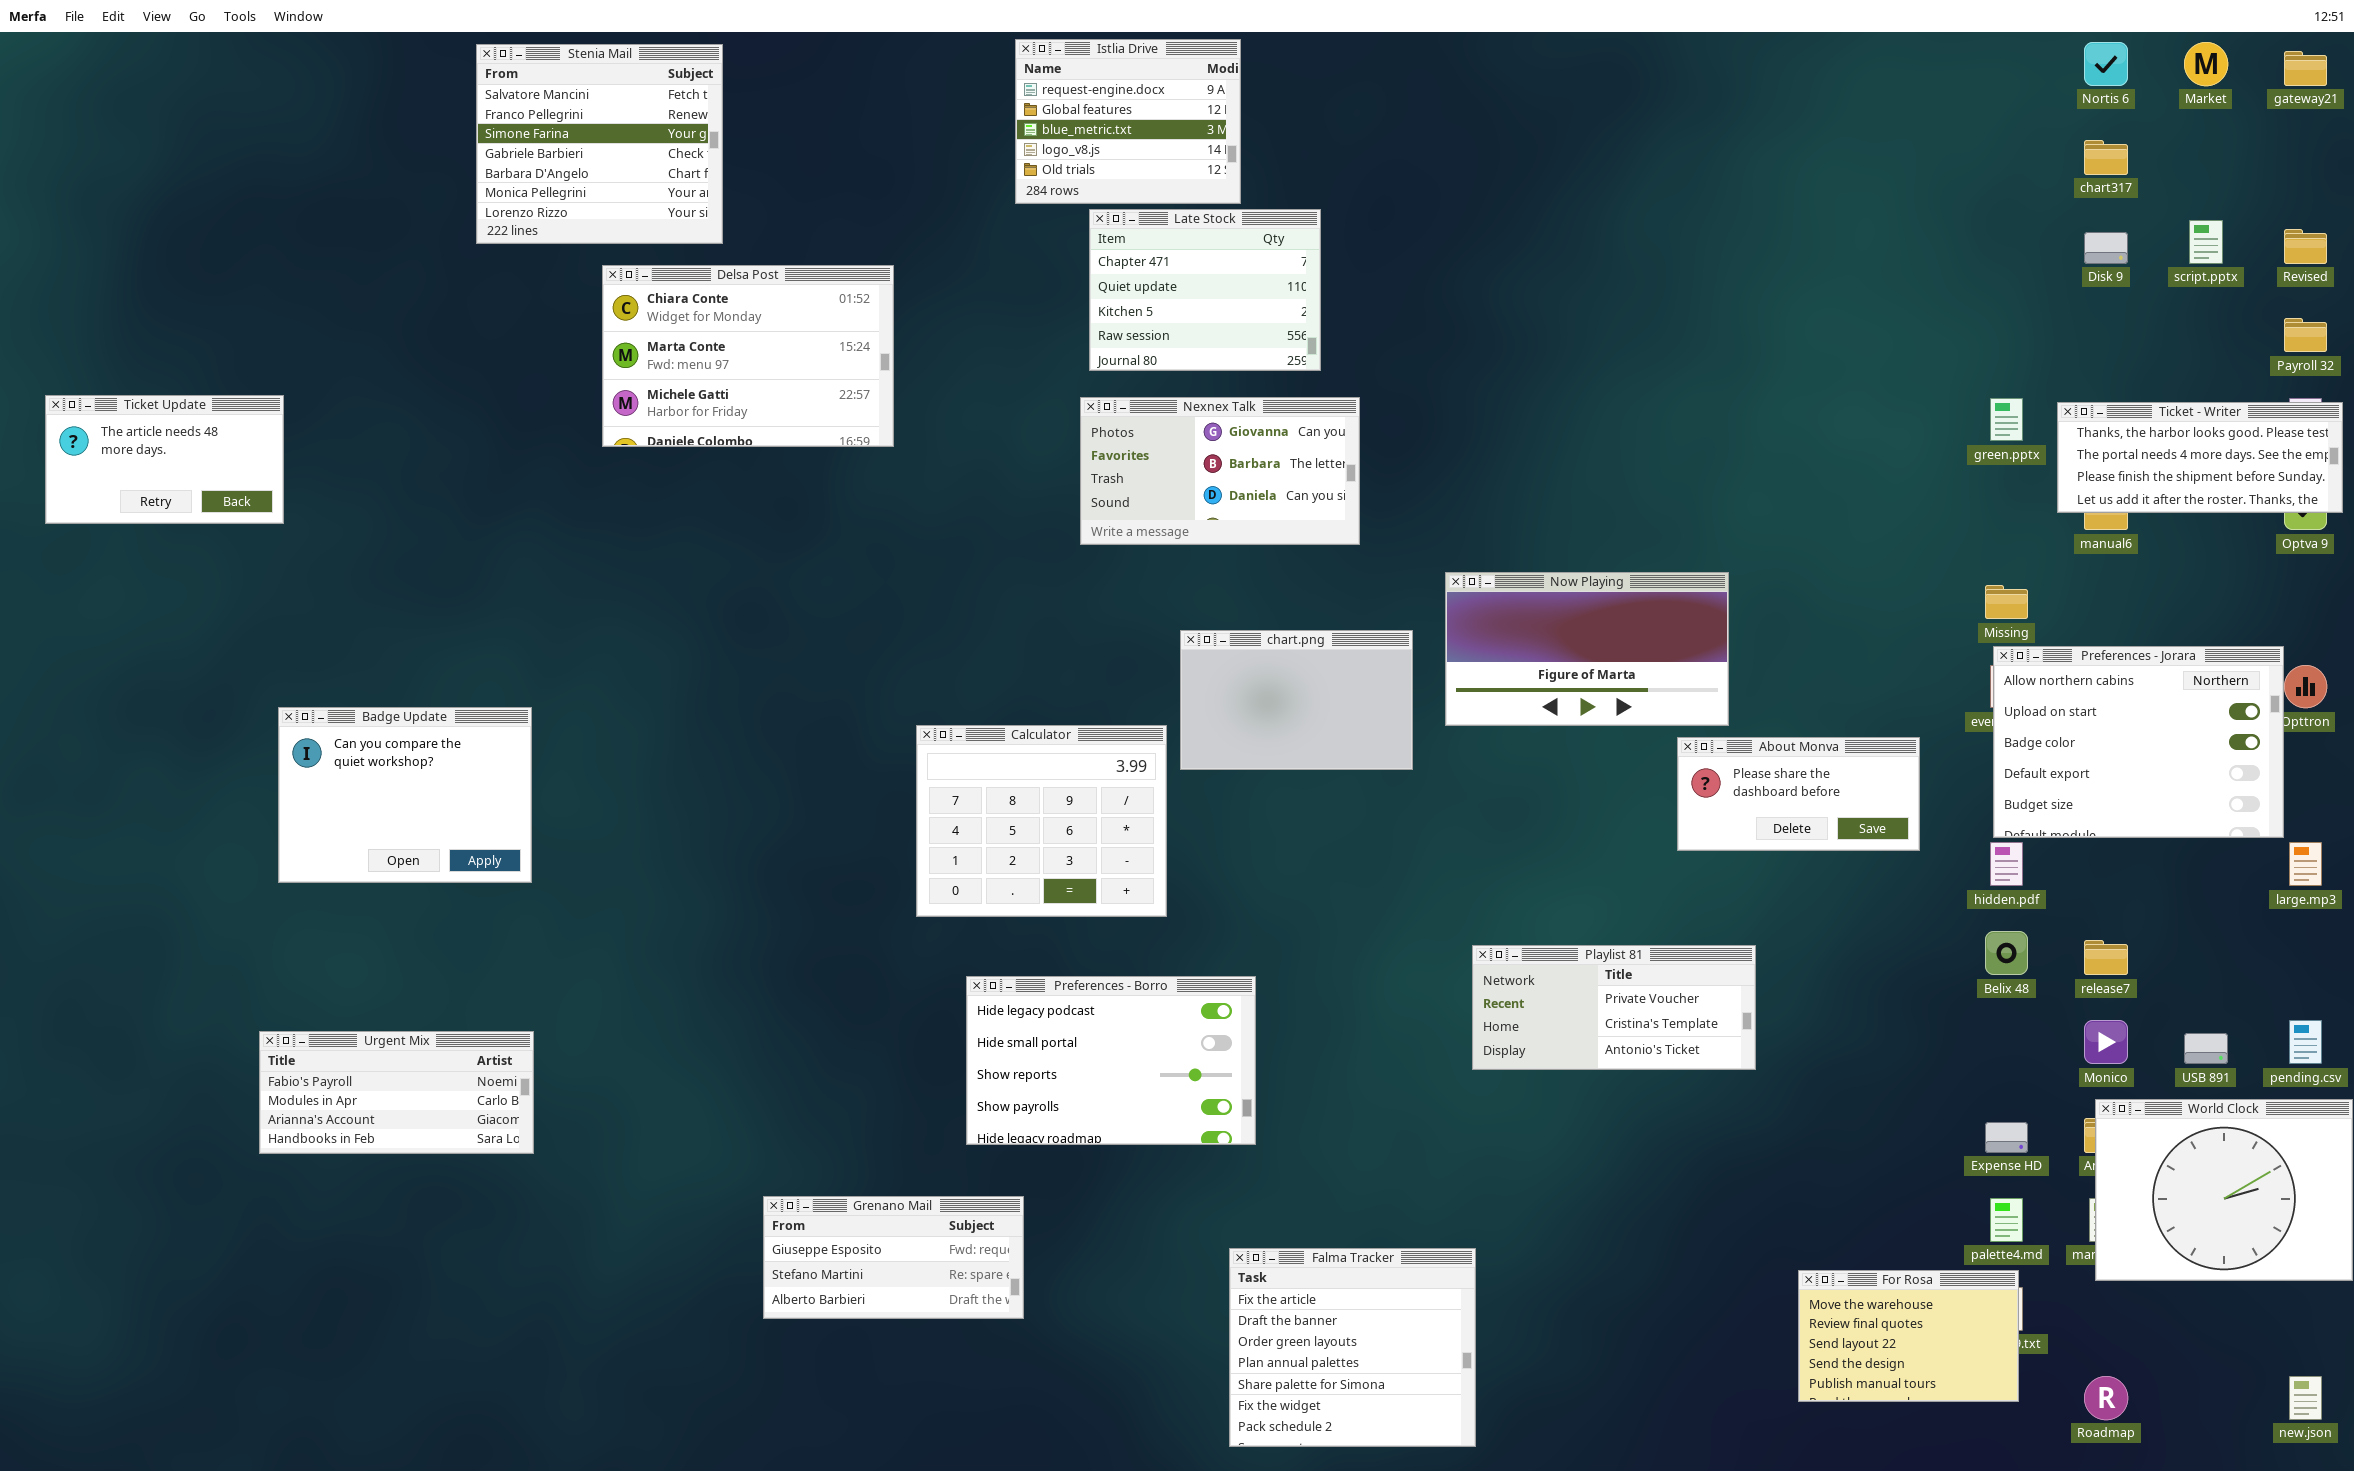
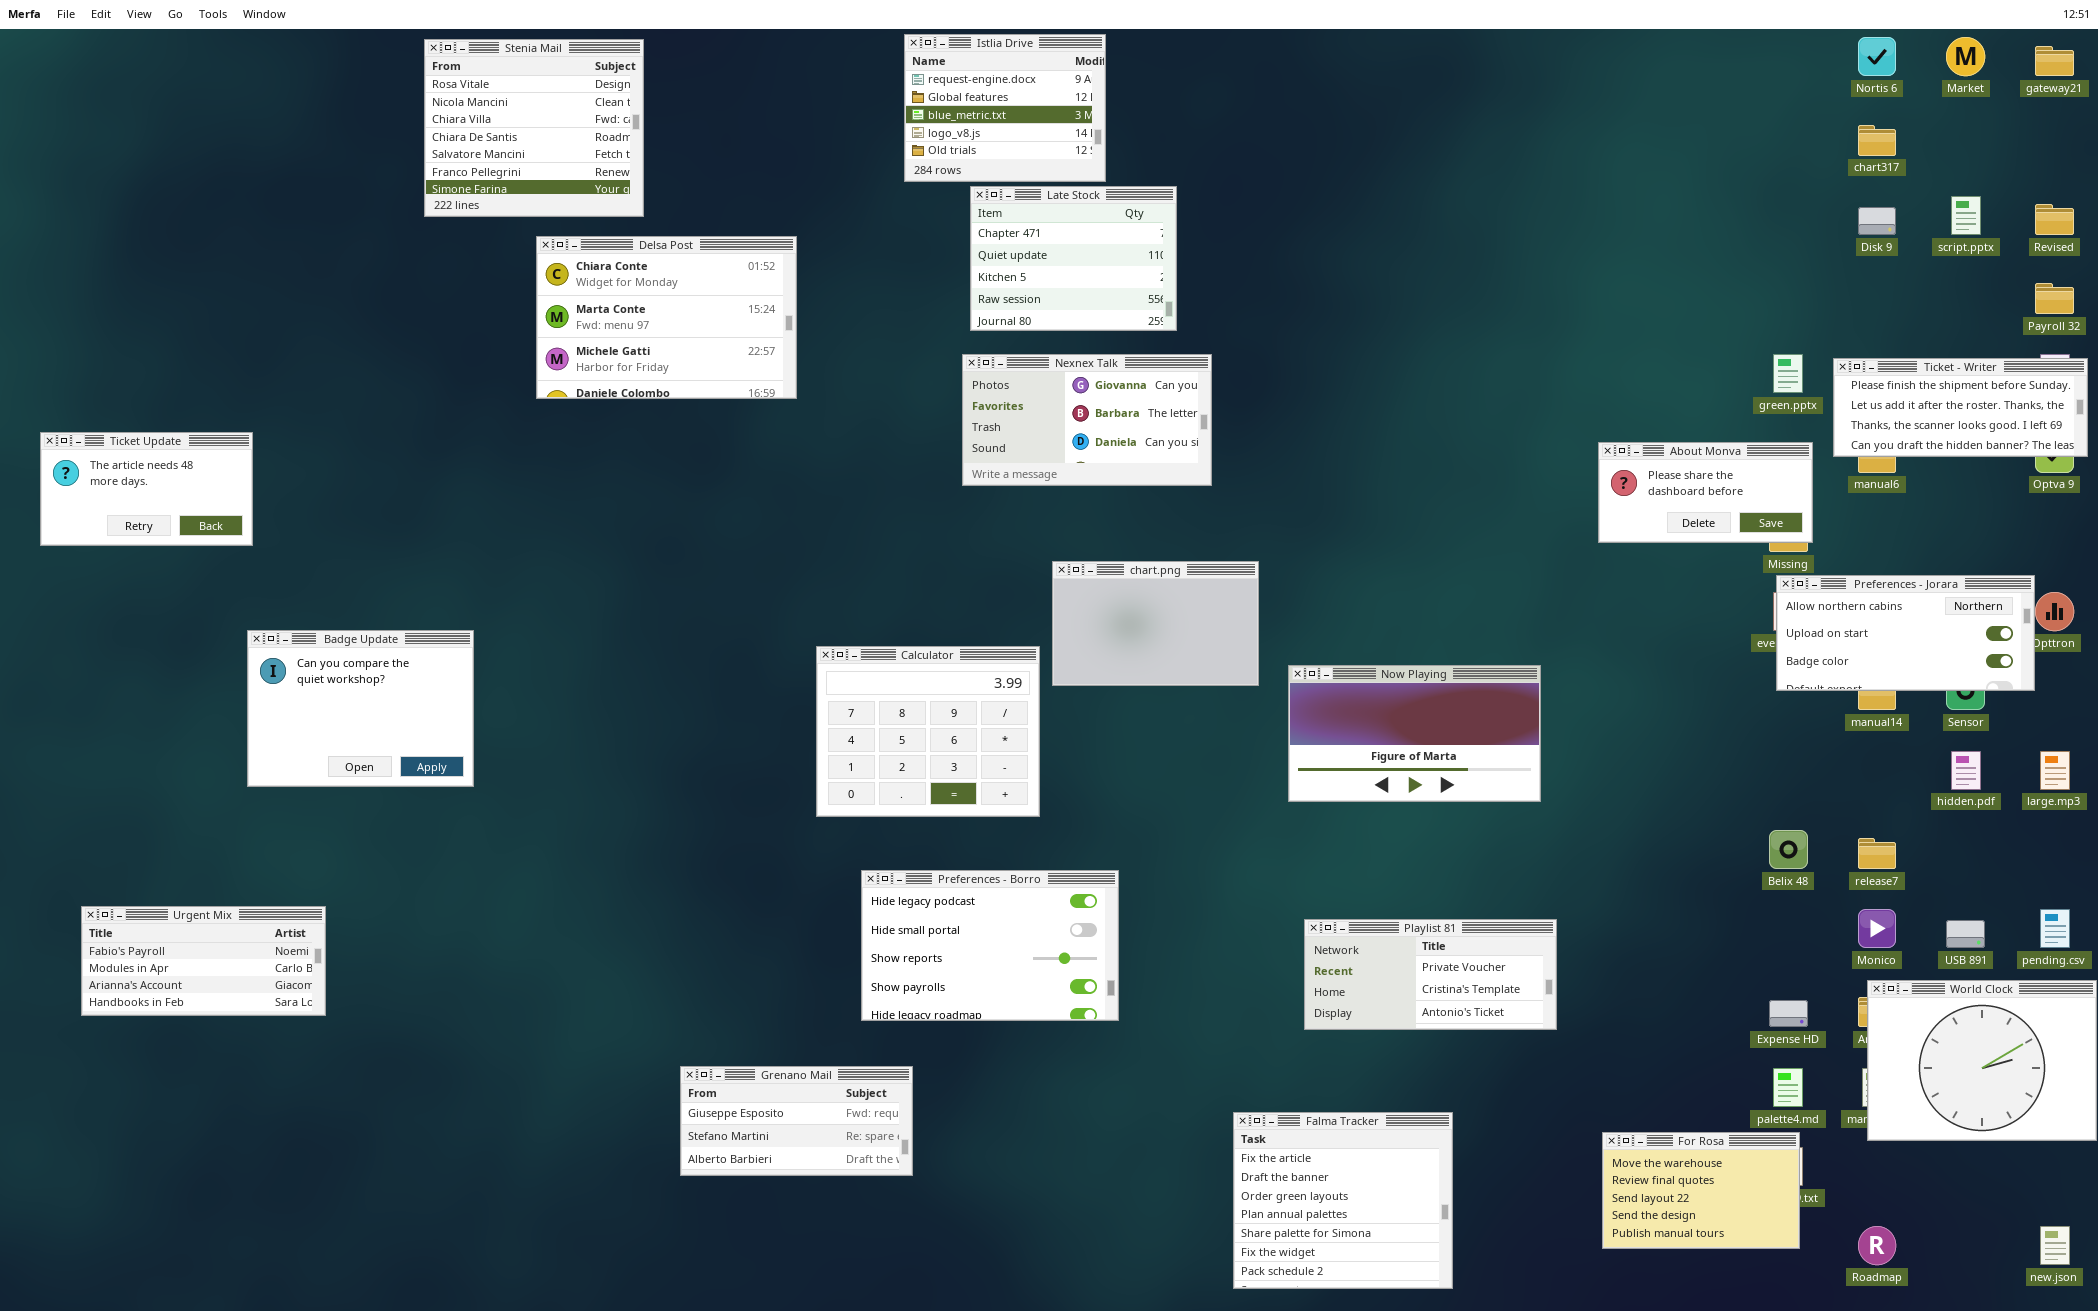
Stenia Mail: [476,44,723,244] -> [424,39,644,217], scrolled up 4 rows
Ticket Update: [45,395,284,524] -> [40,432,253,546], moved
Ticket - Writer: [2057,402,2343,513] -> [1833,358,2088,457], scrolled down 2 rows
Now Playing: [1445,572,1729,726] -> [1288,665,1541,802], moved
Preferences - Jorara: [1993,646,2284,838] -> [1776,575,2035,691], resized
About Monva: [1677,737,1920,851] -> [1598,442,1813,543], moved
hidden.pdf: [1990,842,2023,886] -> [1951,751,1981,790], moved
Playlist 81: [1472,945,1756,1070] -> [1304,919,1557,1030], moved
Urgent Mix: [259,1031,534,1154] -> [81,906,326,1016], moved
Falma Tracker: [1229,1248,1476,1447] -> [1233,1112,1453,1289], moved

